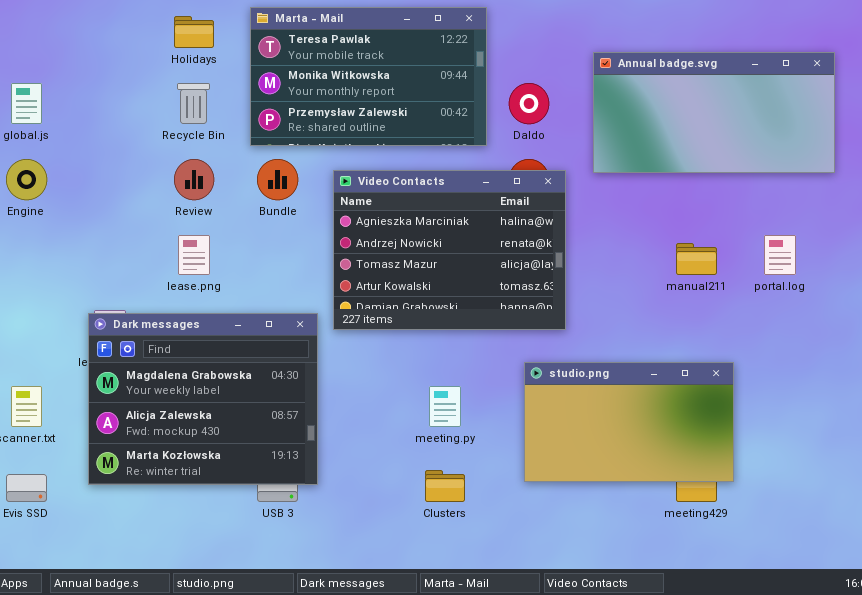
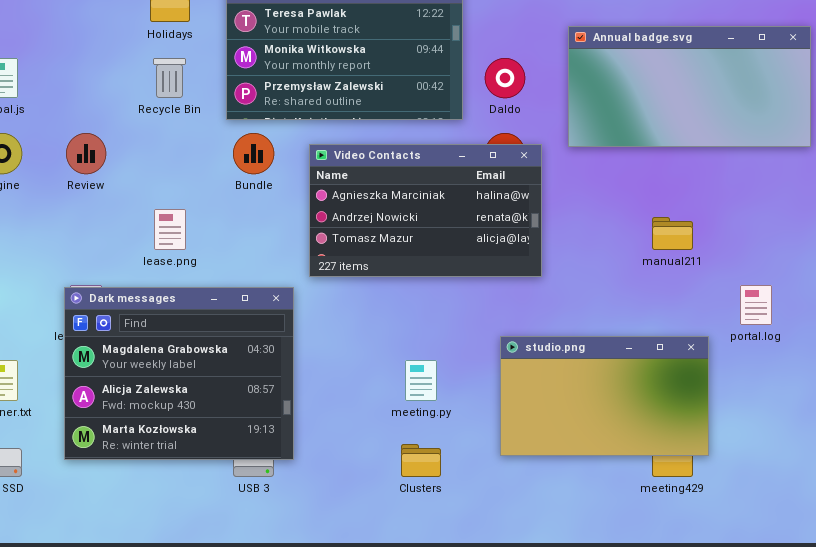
Review: [174,159,214,200] -> [66,133,106,174], moved
Video Contacts: [333,170,566,330] -> [309,144,542,277], resized
portal.log: [764,235,796,275] -> [740,285,772,325], moved

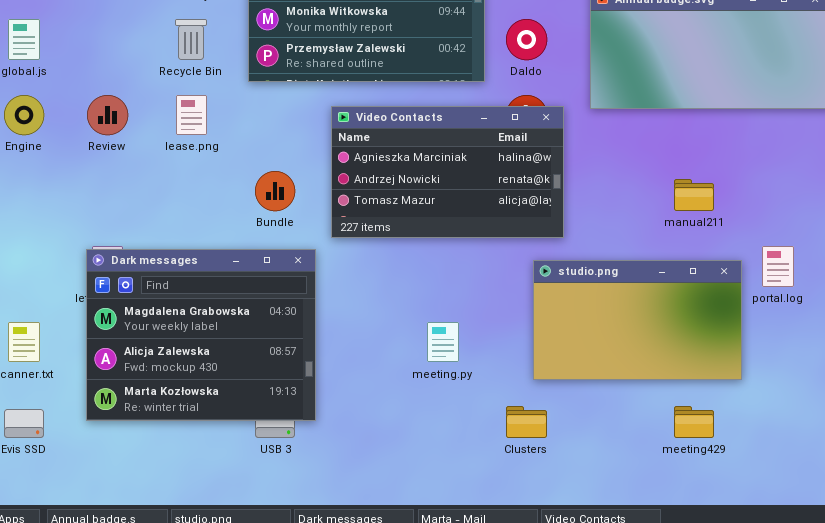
Bundle: [233,133,274,174] -> [255,171,295,211], moved
lease.png: [154,209,186,250] -> [176,95,207,135], moved
studio.png: [500,336,709,456] -> [533,260,742,380], moved
Clusters: [401,444,441,477] -> [506,406,547,438], moved

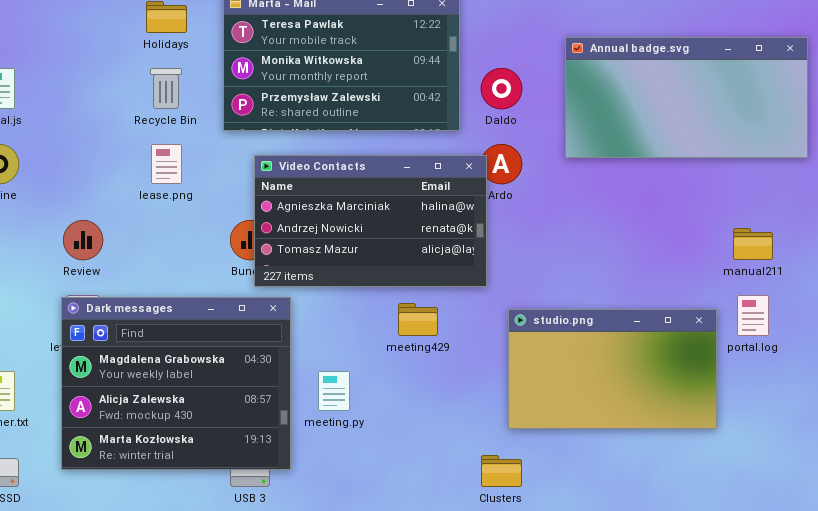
Review: [87,95,128,135] -> [63,220,103,260], moved
Video Contacts: [331,106,564,238] -> [254,155,487,287], moved
manual211: [674,179,714,211] -> [733,228,773,260], moved
meeting.py: [427,322,459,362] -> [318,371,350,411], moved
meeting429: [674,406,714,438] -> [398,303,438,336], moved

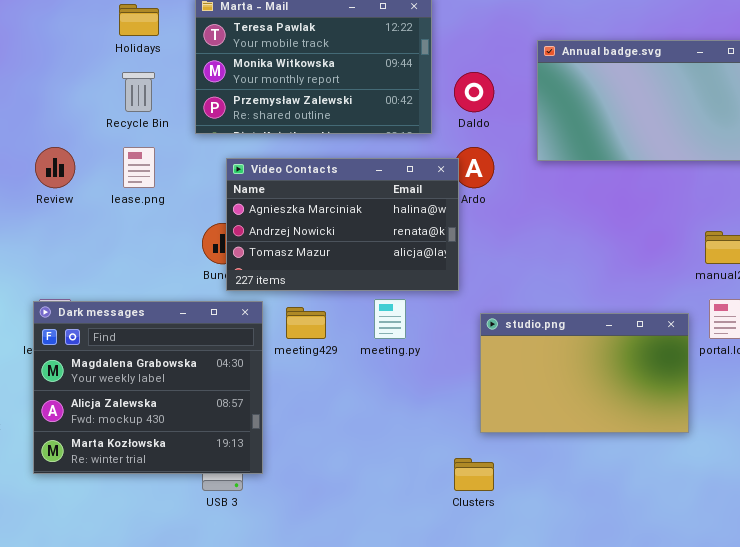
Review: [63,220,103,260] -> [35,147,75,188], moved
meeting429: [398,303,438,336] -> [286,307,326,339], moved
meeting.py: [318,371,350,411] -> [374,299,406,339], moved

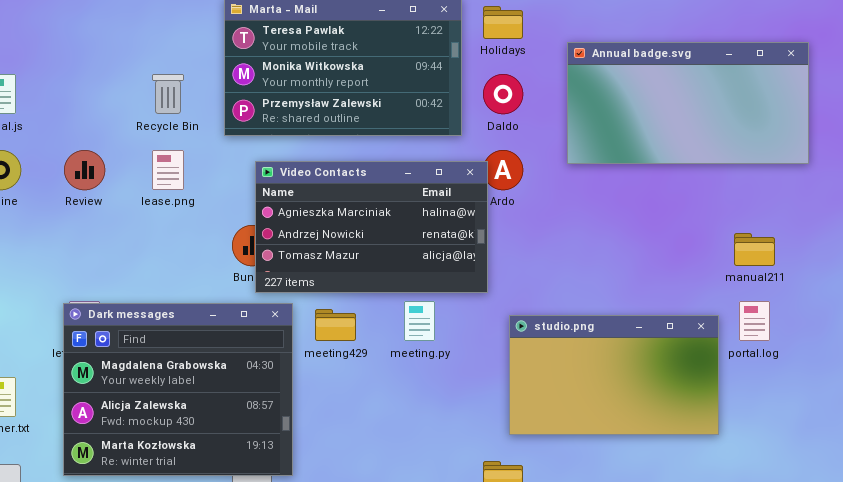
Holidays: [119,4,159,36] -> [483,6,523,39], moved

